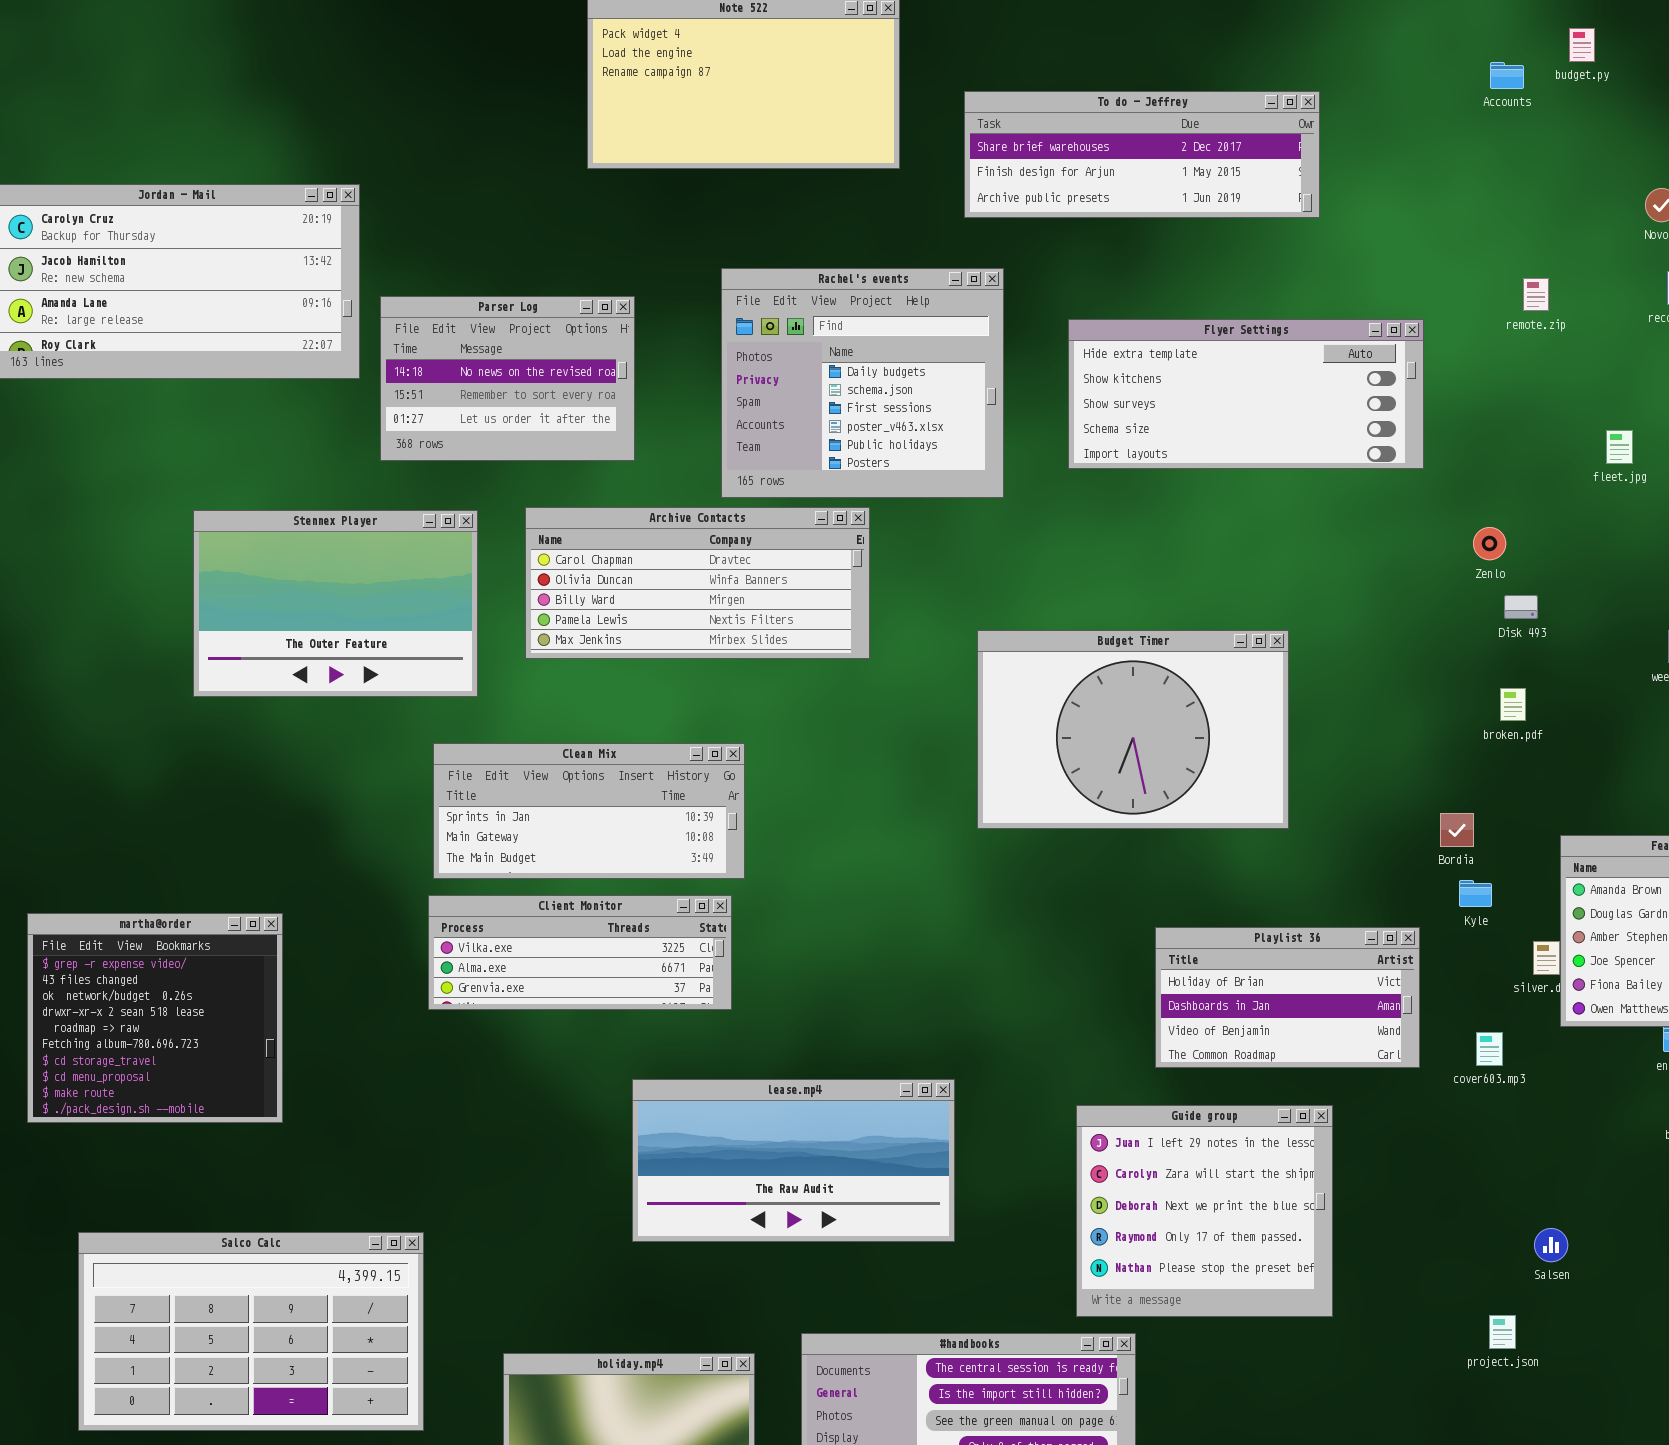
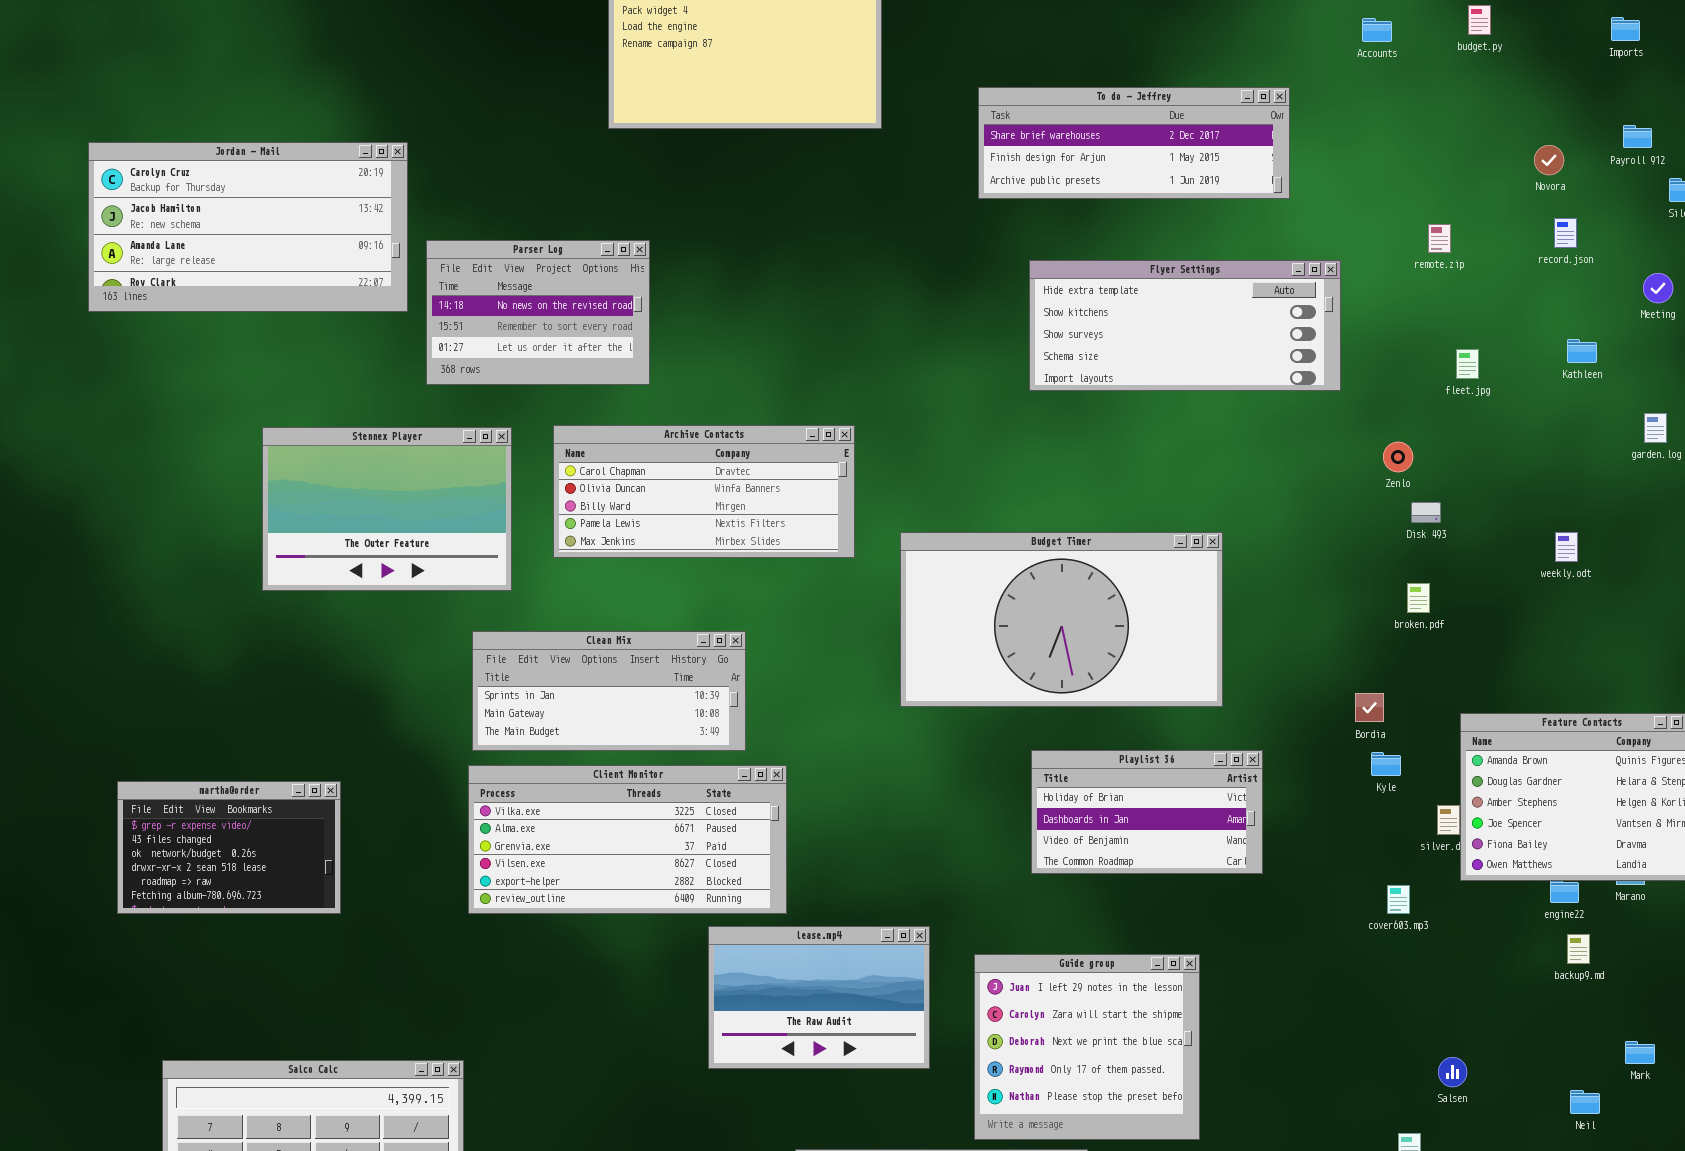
Accounts: [1490,62,1524,89] -> [1362,18,1392,42], moved
To do - Jeffrey: [964,91,1320,218] -> [978,87,1290,199], moved
Rachel's events: [721,268,1004,498] -> none, closed
fleet.jpg: [1606,430,1633,464] -> [1456,349,1479,379], moved
Budget Timer: [977,630,1289,829] -> [900,532,1223,707], resized
Client Monitor: [428,895,732,1010] -> [468,765,787,914], resized
martha@order: [27,913,283,1123] -> [117,781,341,914], resized
Playlist 36: [1155,927,1420,1068] -> [1031,750,1263,874], moved
lease.mp4: [632,1079,955,1242] -> [708,926,930,1069], resized
Guide group: [1076,1105,1333,1317] -> [974,954,1200,1140], moved

